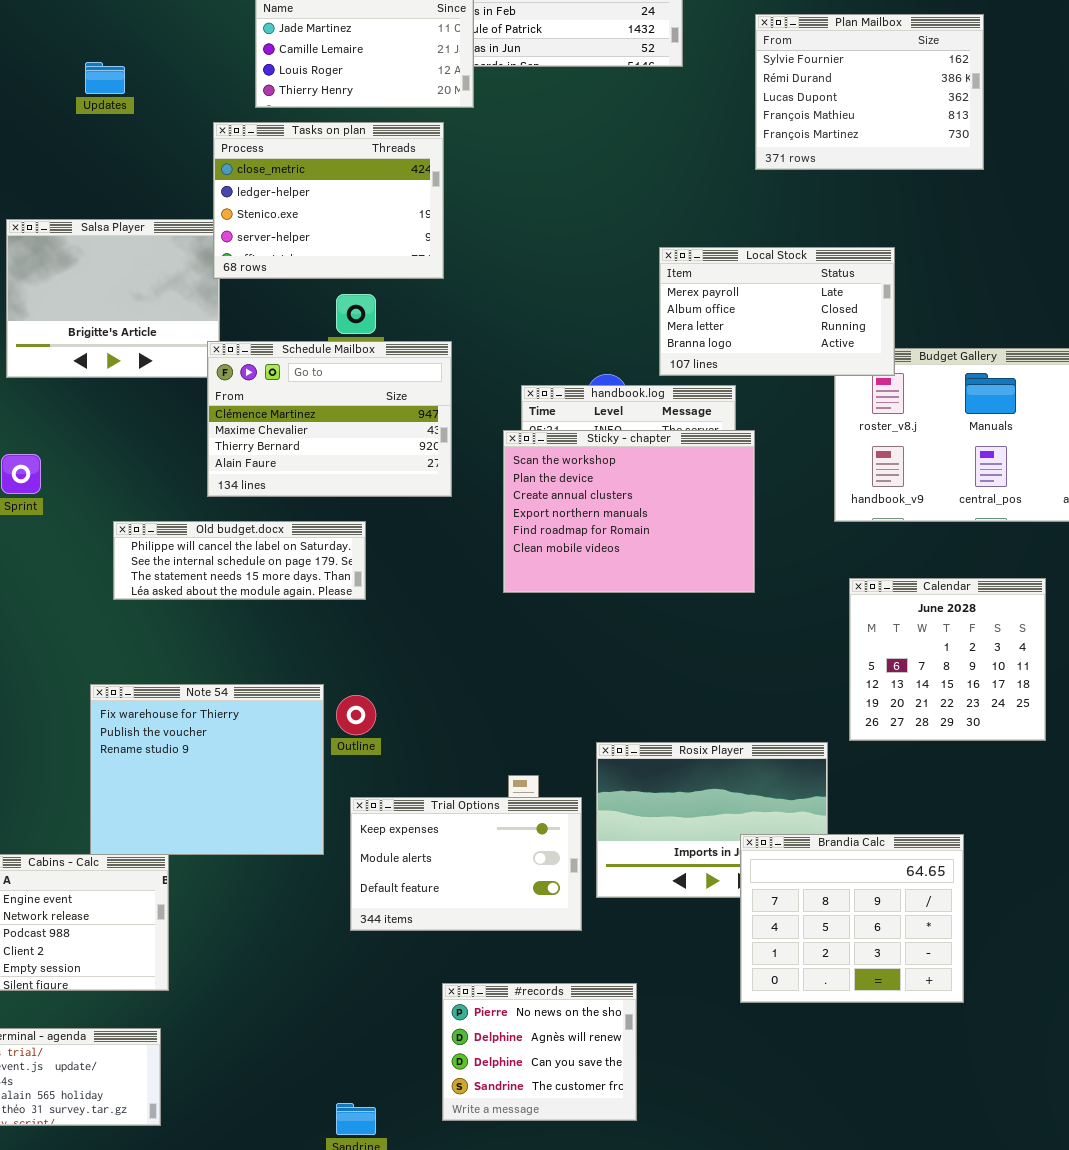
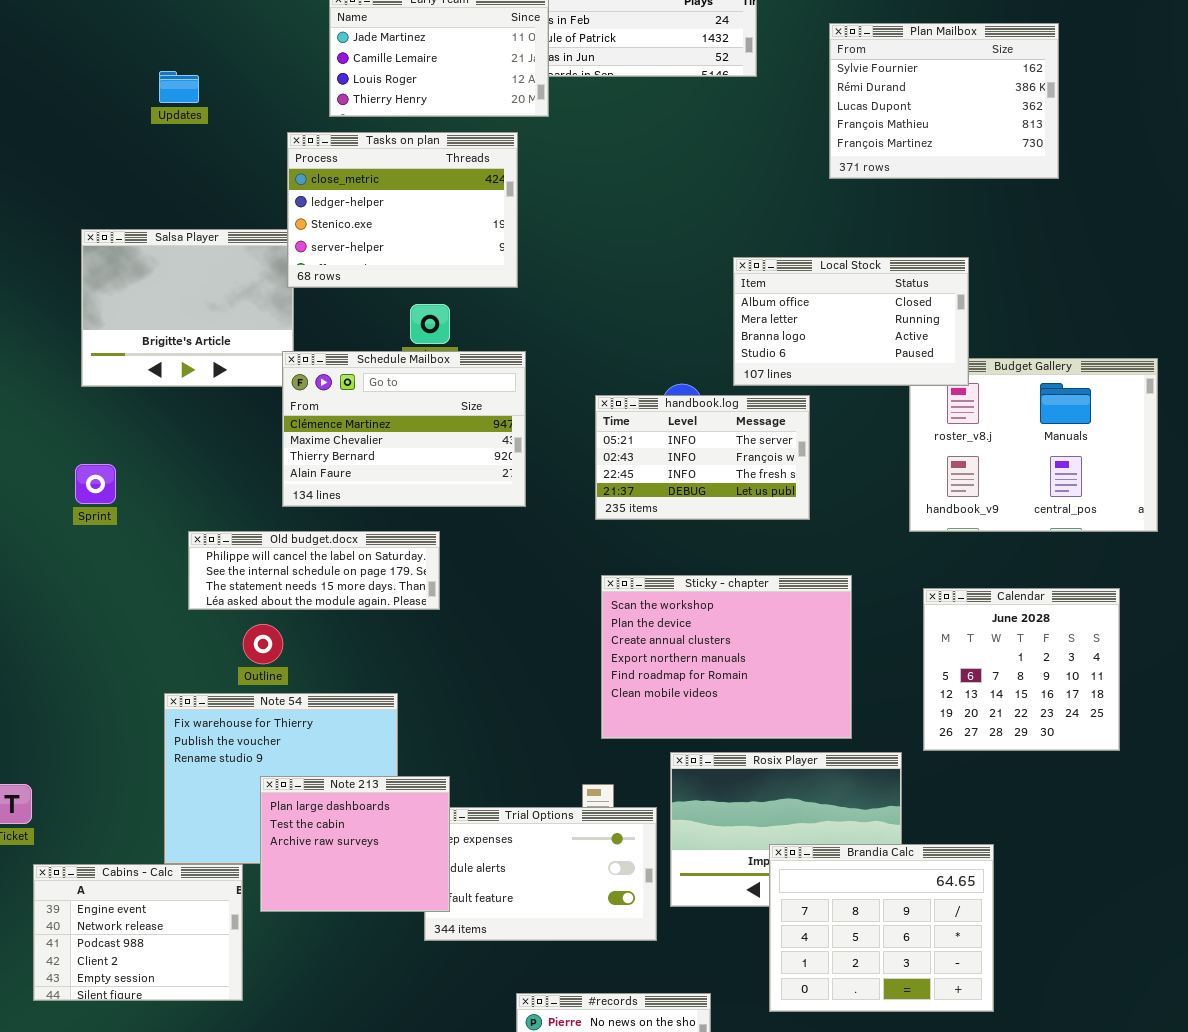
Local Stock: [659,247,895,376] -> [733,257,969,386], scrolled down 1 row
Sticky - chapter: [503,430,755,593] -> [601,575,852,739], moved
Outline: [336,695,376,735] -> [243,624,283,664], moved
Note 213: none -> [260,776,450,912], opened
Brandia Calc: [740,834,964,1003] -> [769,844,994,1012], moved

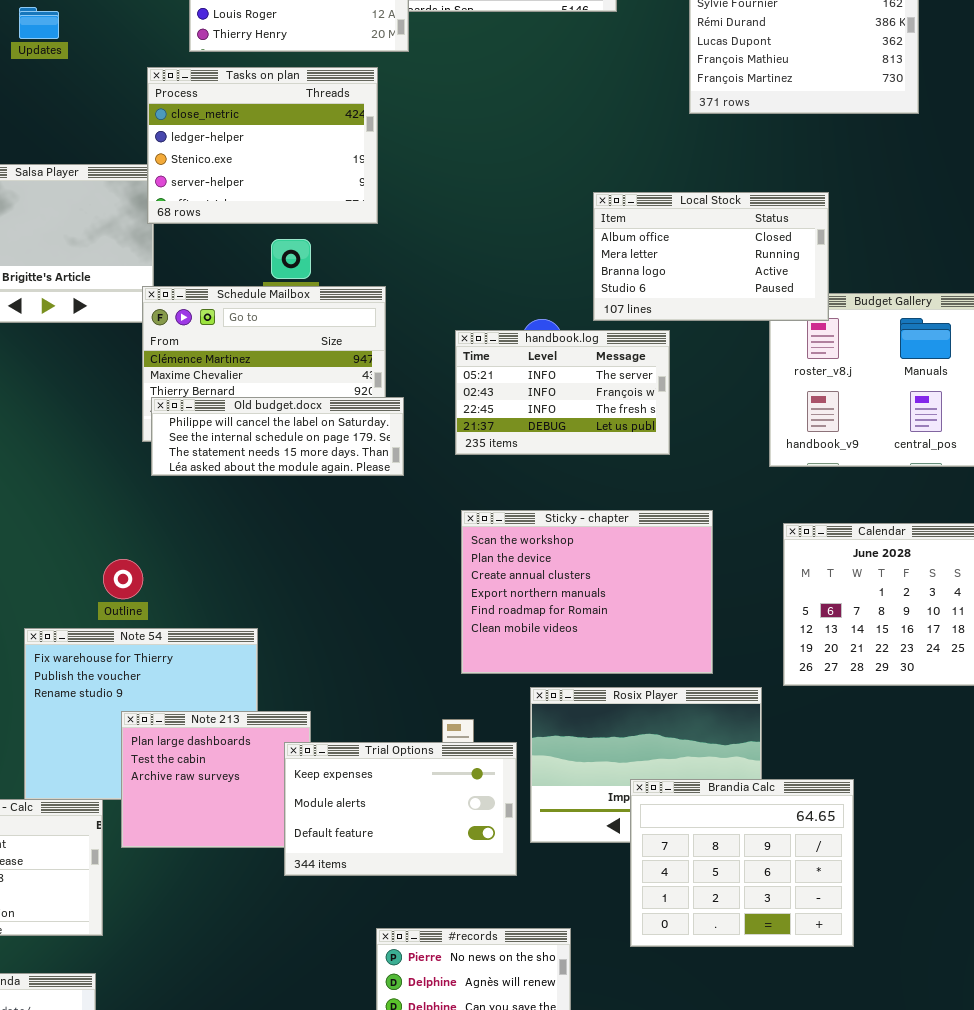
Old budget.docx: [188,531,440,610] -> [151,397,404,476], moved
Trial Options: [424,807,657,941] -> [284,742,517,876], raised

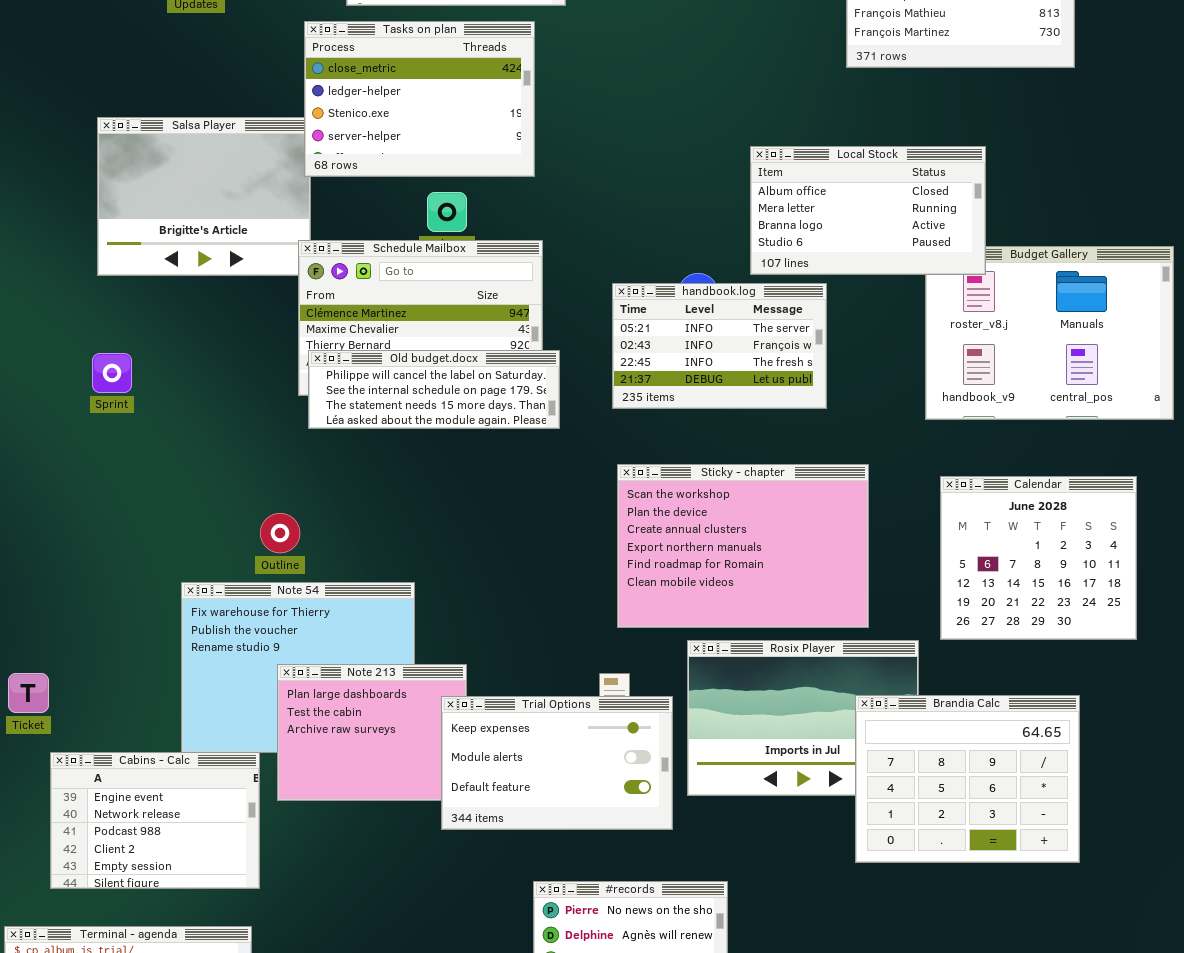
Brandia Calc: [630,779,854,947] -> [855,695,1080,863], moved

